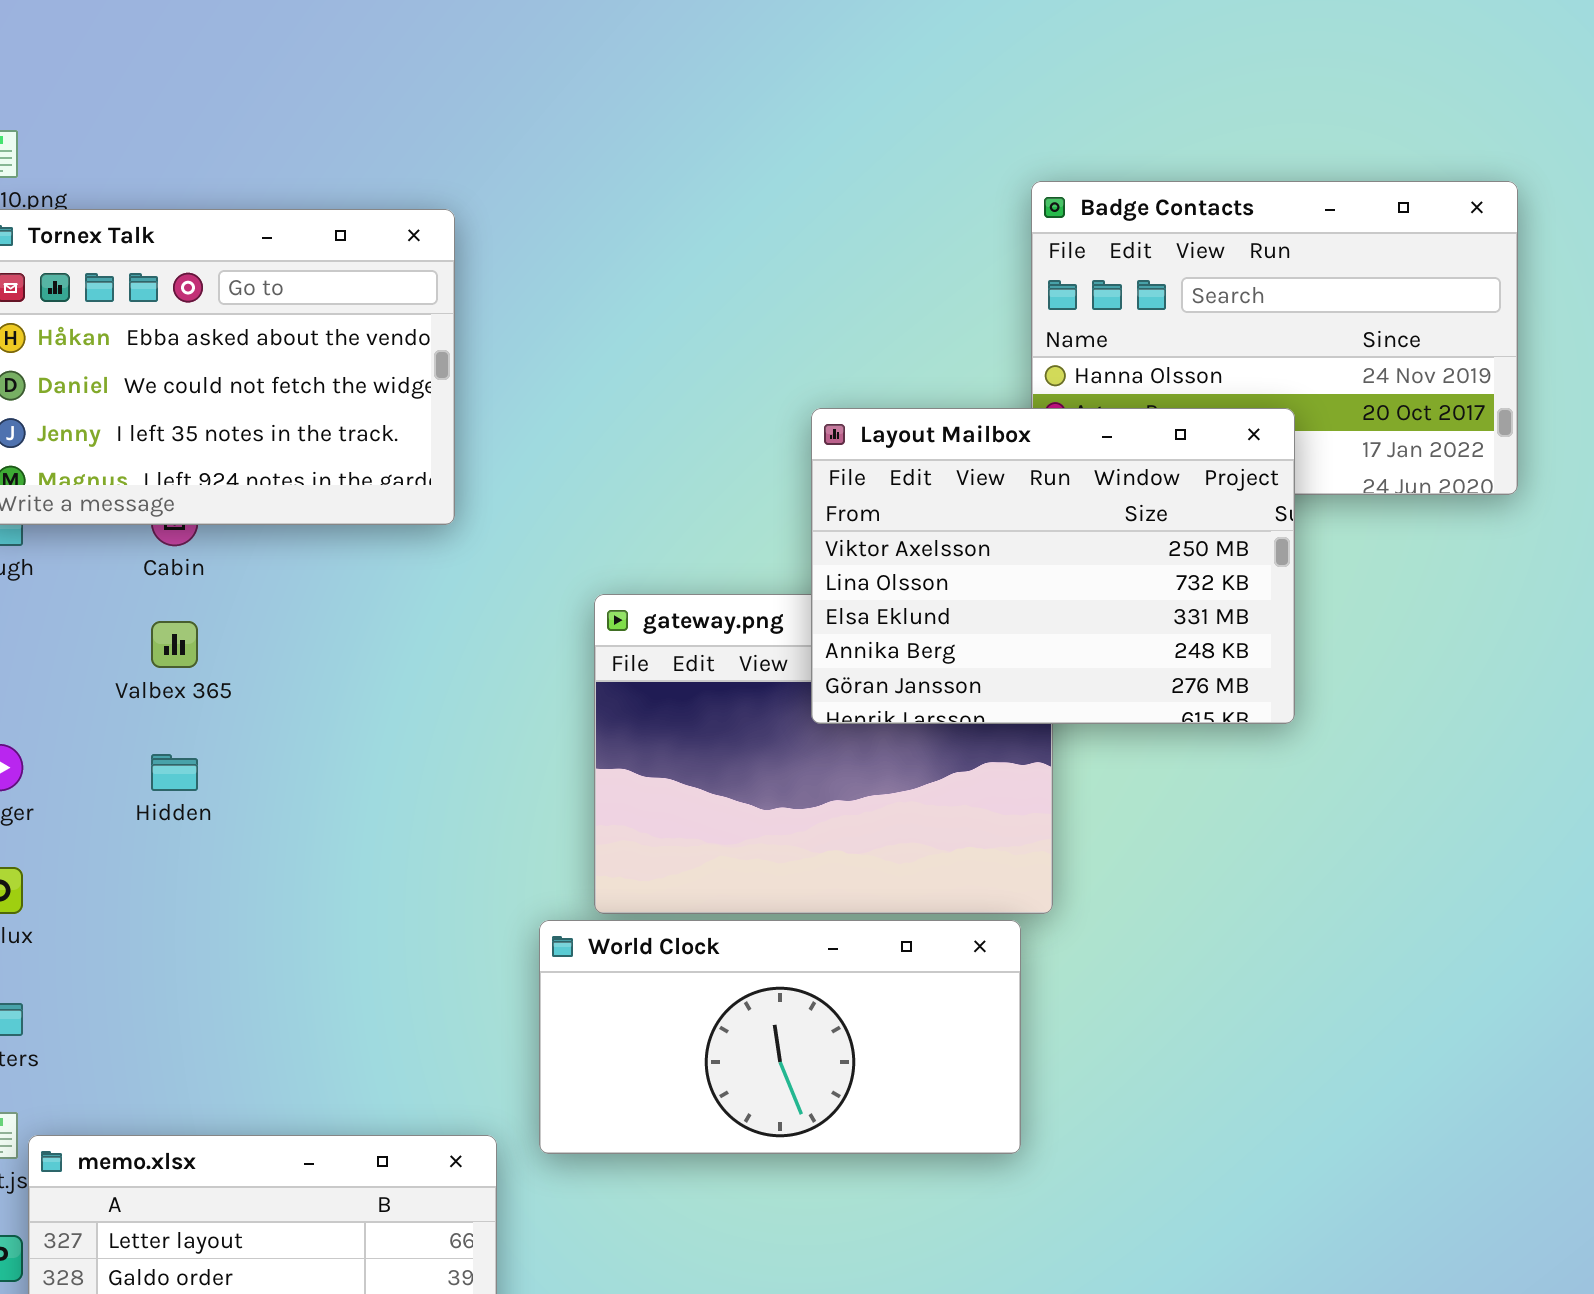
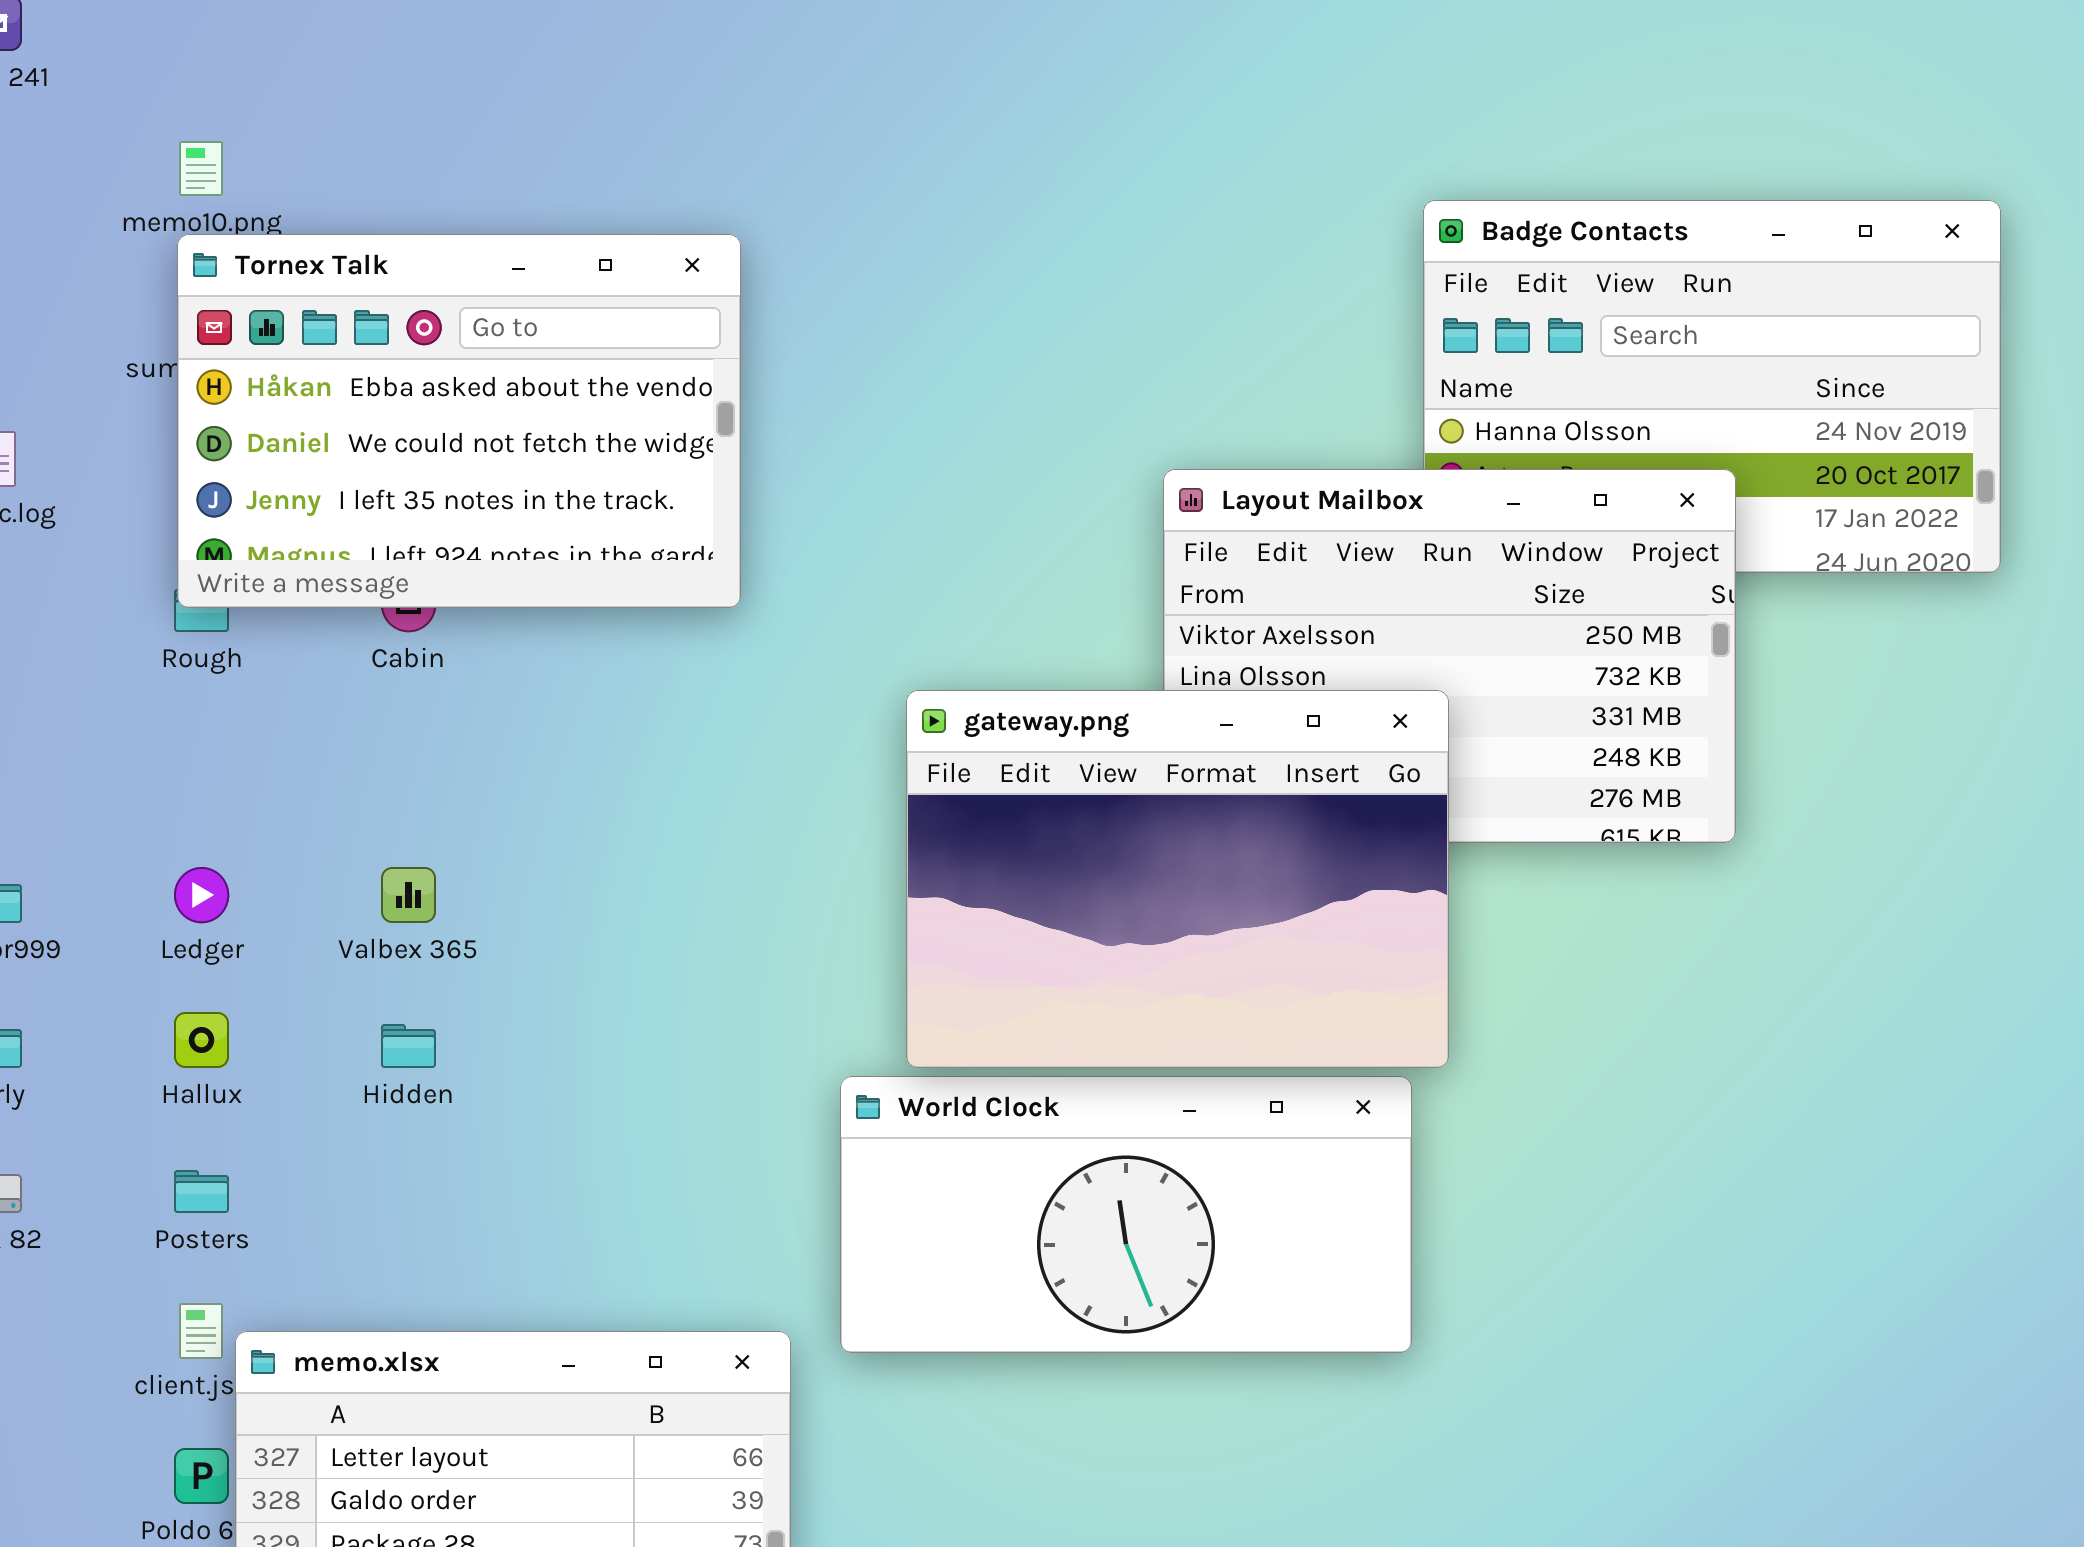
gateway.png: [594,594,1053,914] -> [906,690,1449,1068], raised
Valbex 365: [151,621,198,668] -> [381,867,436,923], moved
Hidden: [151,754,198,791] -> [381,1024,436,1068], moved

